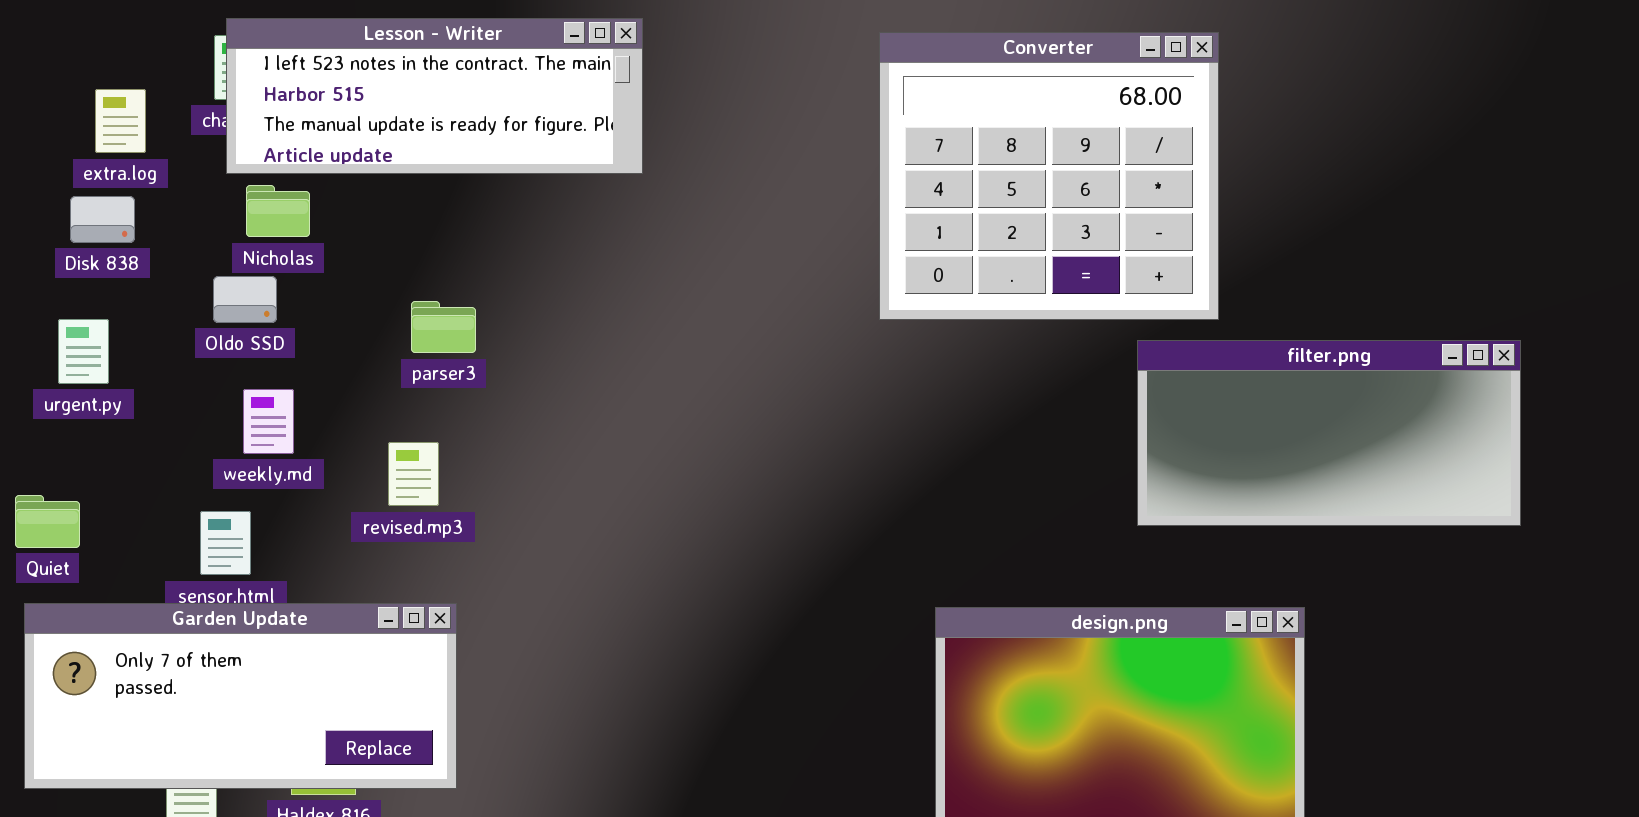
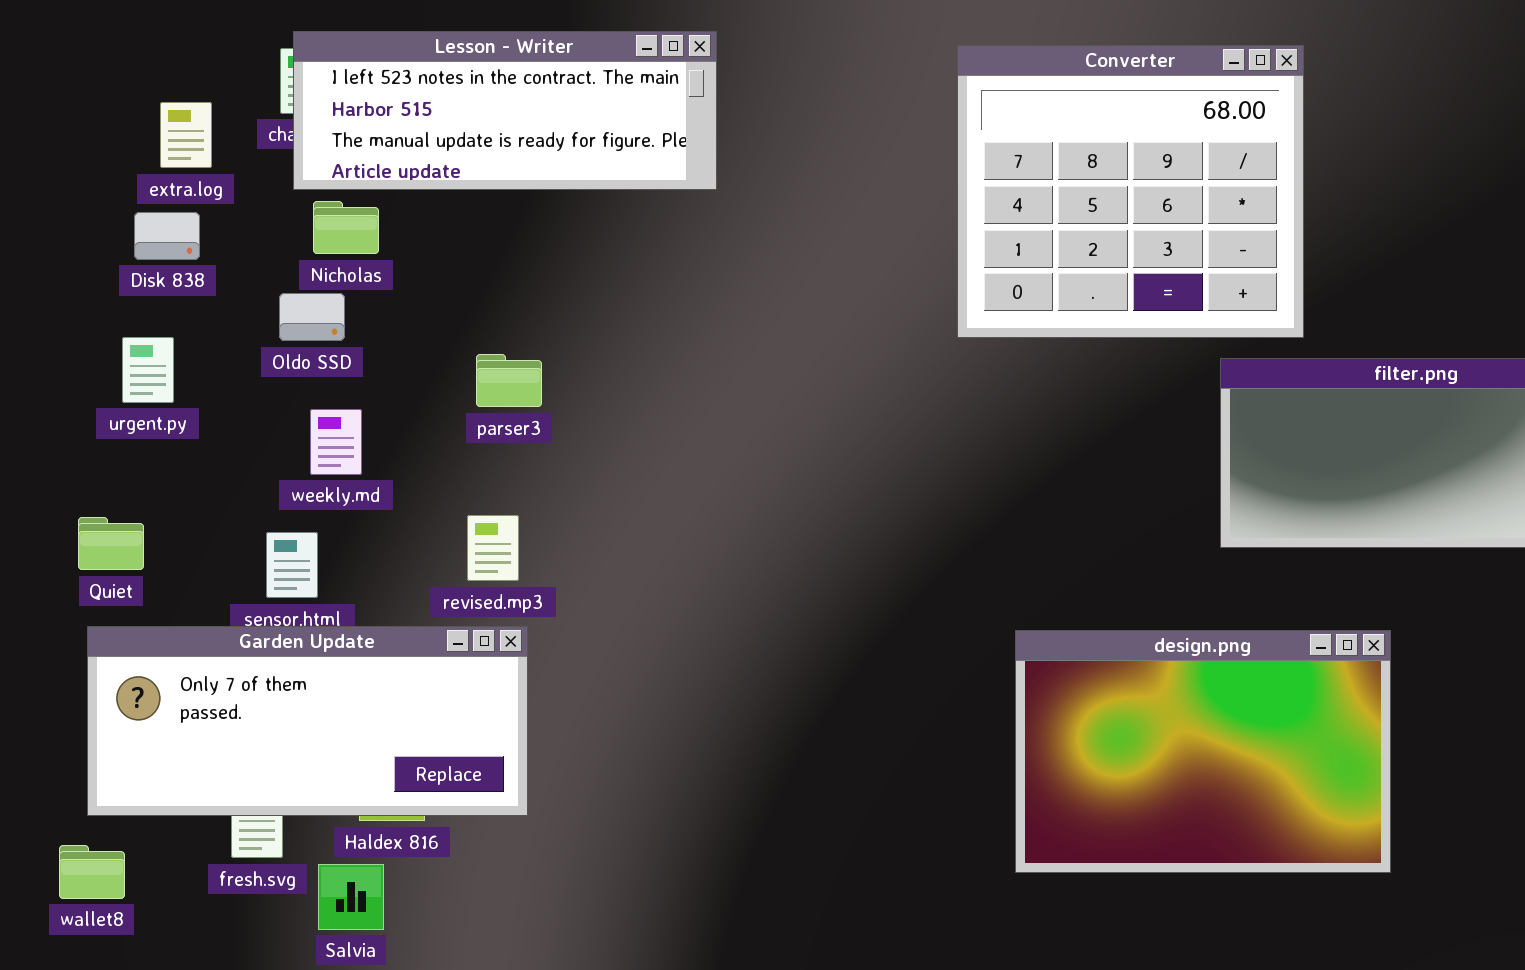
parser3: [411,301,476,353] -> [476,354,542,407], moved
revised.mp3: [388,442,439,506] -> [467,515,519,581], moved

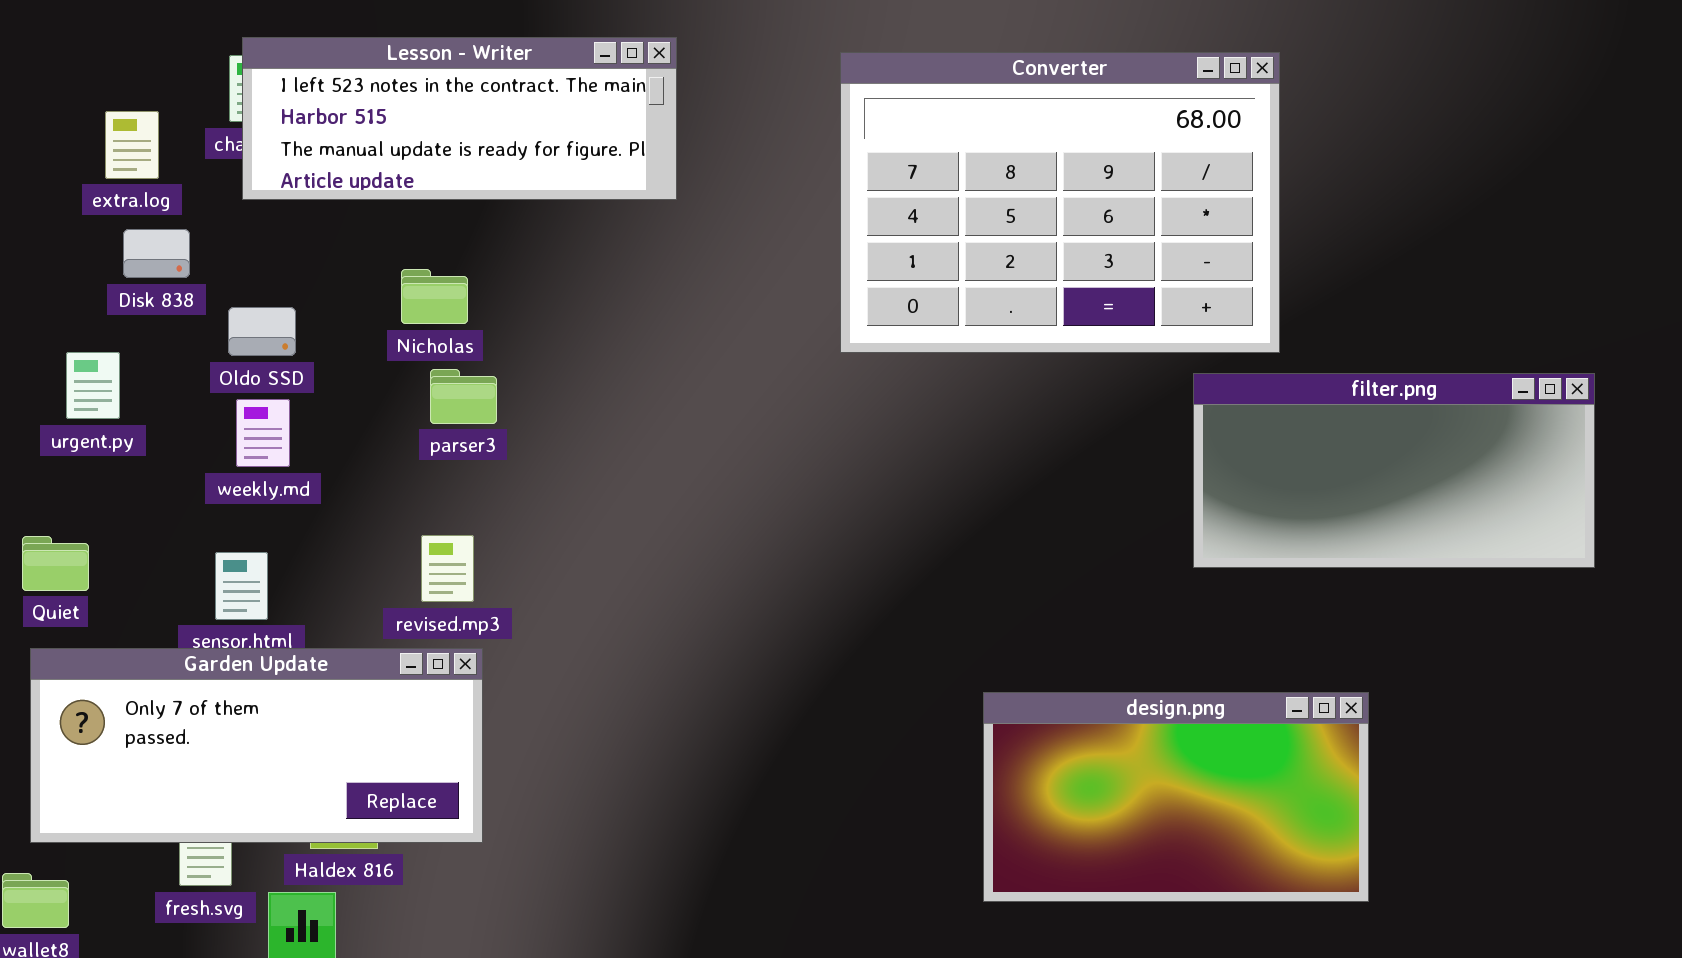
Converter: [957,45,1304,338] -> [840,52,1280,353], resized
Nicholas: [313,201,379,254] -> [401,269,468,324], moved
Disk 838: [134,212,200,260] -> [123,229,190,278], moved
weekly.md: [310,409,362,475] -> [236,399,290,467], moved
design.png: [1015,630,1391,873] -> [983,692,1369,902], resized

